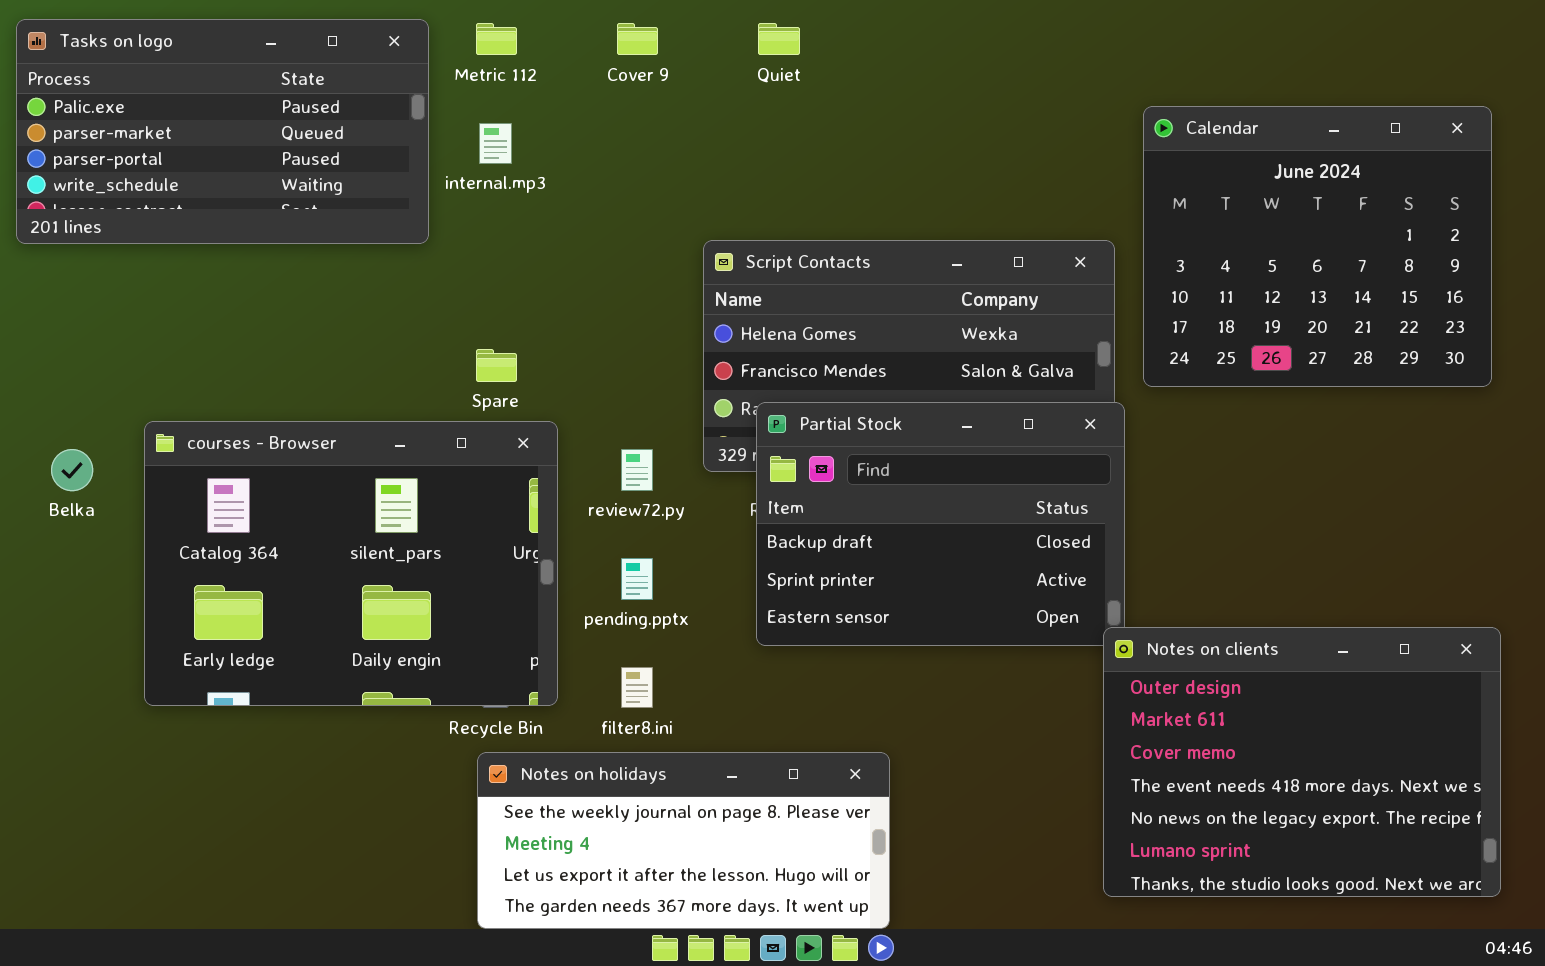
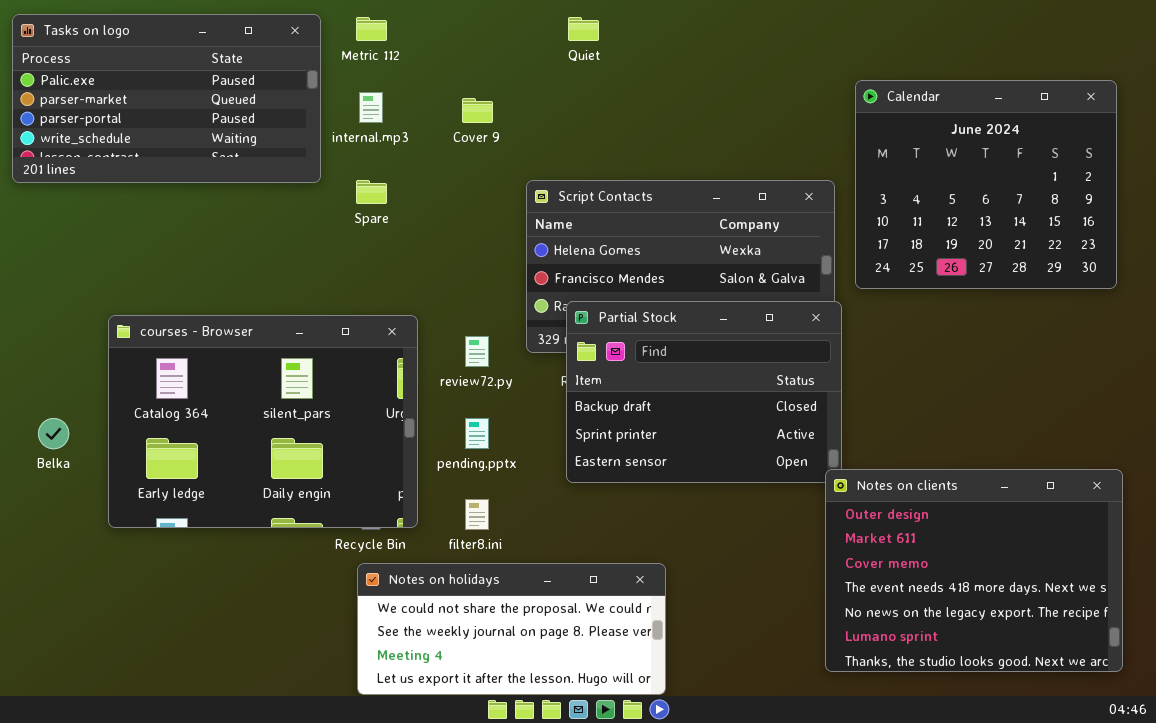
Cover 9: [617,23,658,55] -> [462,98,493,123], moved
Spare: [476,349,517,382] -> [356,180,387,204], moved
Belka: [51,449,93,491] -> [38,418,69,449], moved
Notes on holidays: [477,752,890,929] -> [357,563,666,695], scrolled up 1 row

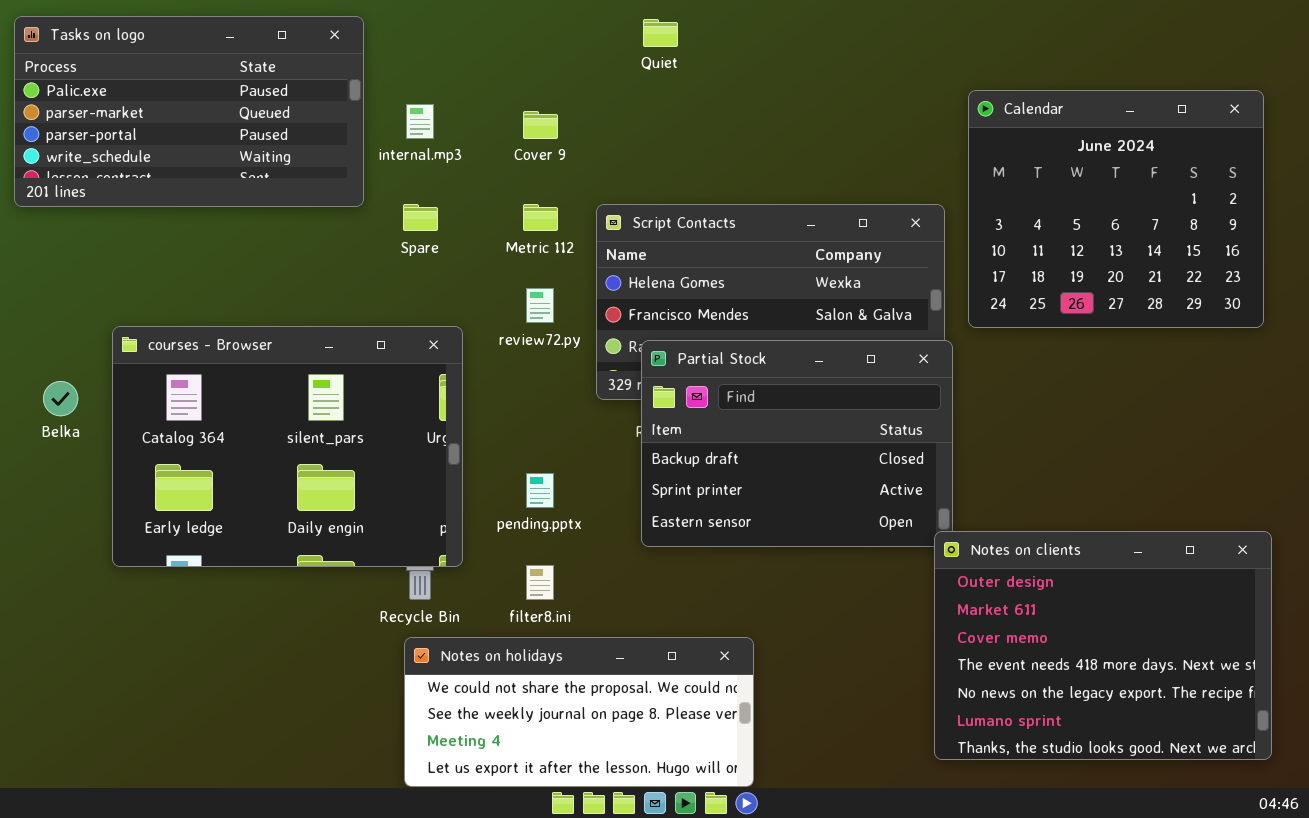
Metric 112: [356,17,387,41] -> [523,204,558,231], moved
courses - Browser: [108,315,418,528] -> [112,326,463,567], moved
review72.py: [465,336,489,367] -> [526,288,554,323], moved
Belka: [38,418,69,449] -> [43,381,78,416], moved

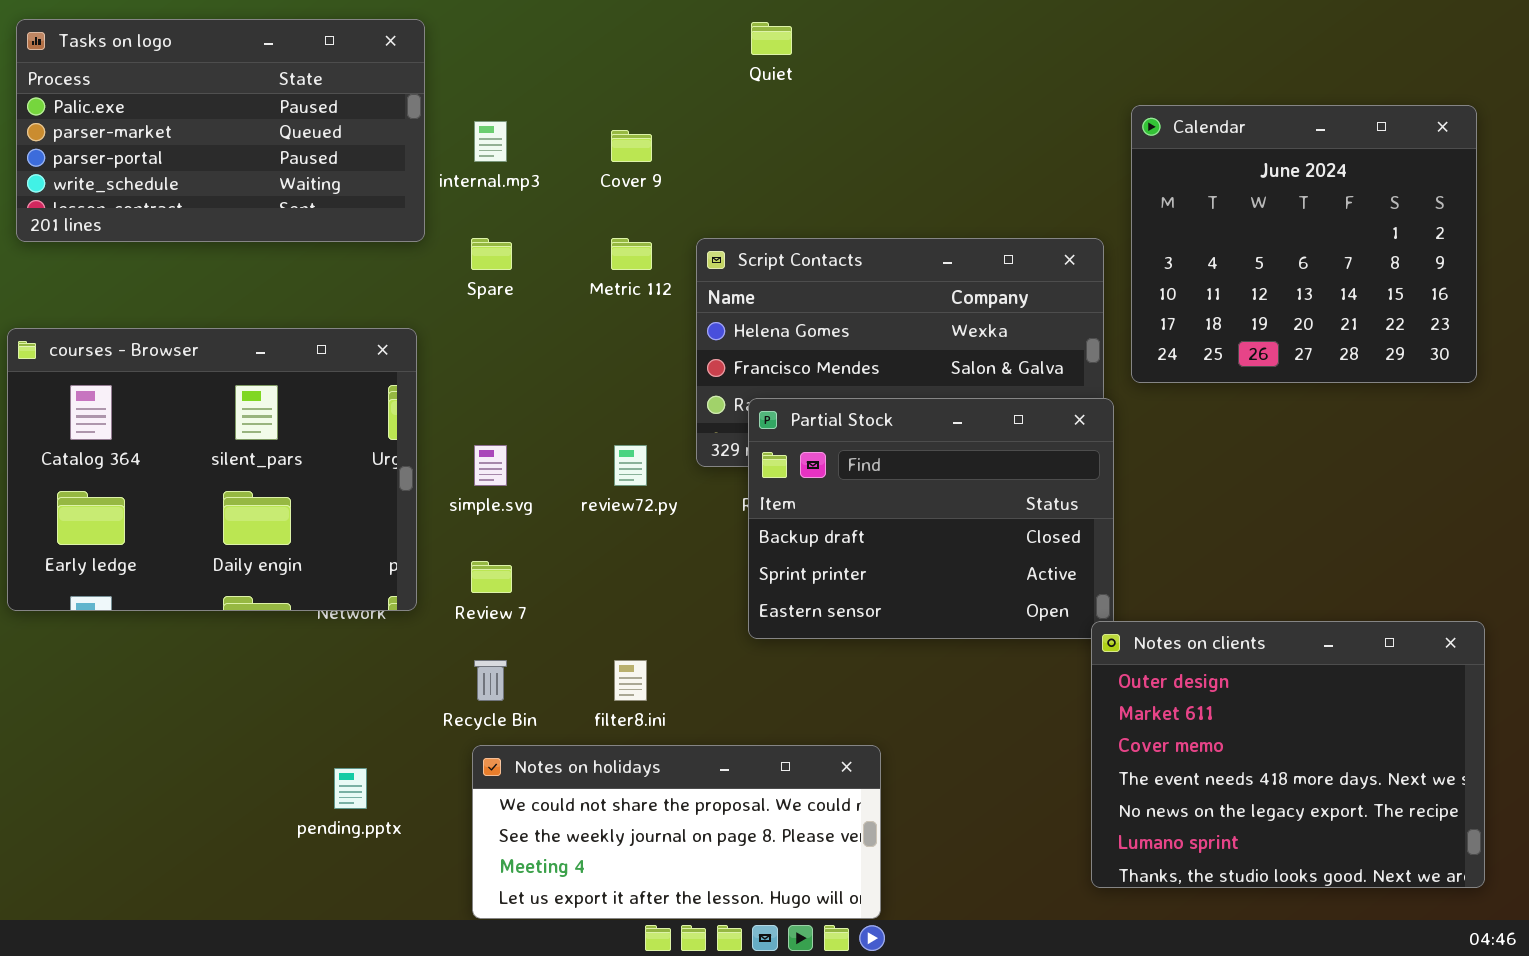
review72.py: [526,288,554,323] -> [614,445,647,486], moved
courses - Browser: [112,326,463,567] -> [7,328,417,611], moved
pending.pptx: [526,473,554,508] -> [334,768,367,809], moved

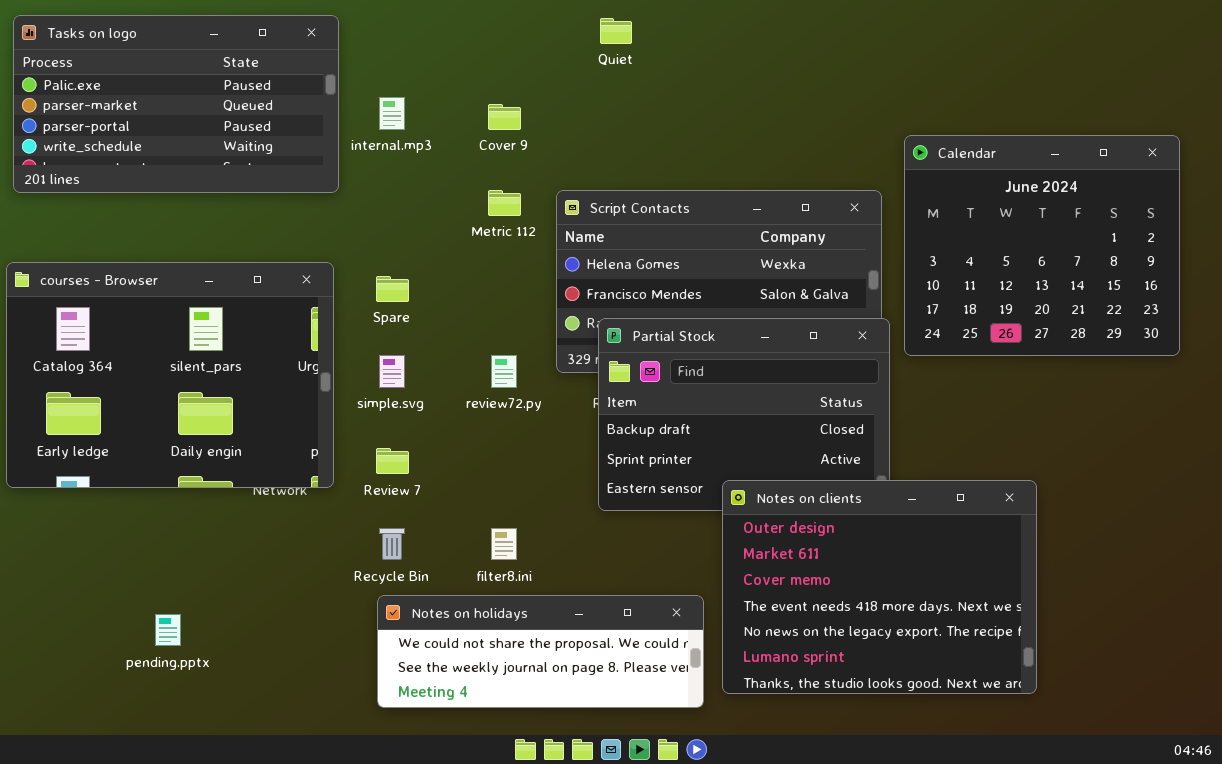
Calendar: [1131,105,1477,383] -> [904,135,1180,356], moved
Spare: [471,238,512,270] -> [376,276,409,302], moved
Notes on clients: [1091,621,1485,888] -> [722,480,1037,694], moved
Notes on holidays: [472,745,881,919] -> [377,595,704,708], resized
pending.pptx: [334,768,367,809] -> [155,614,181,646], moved

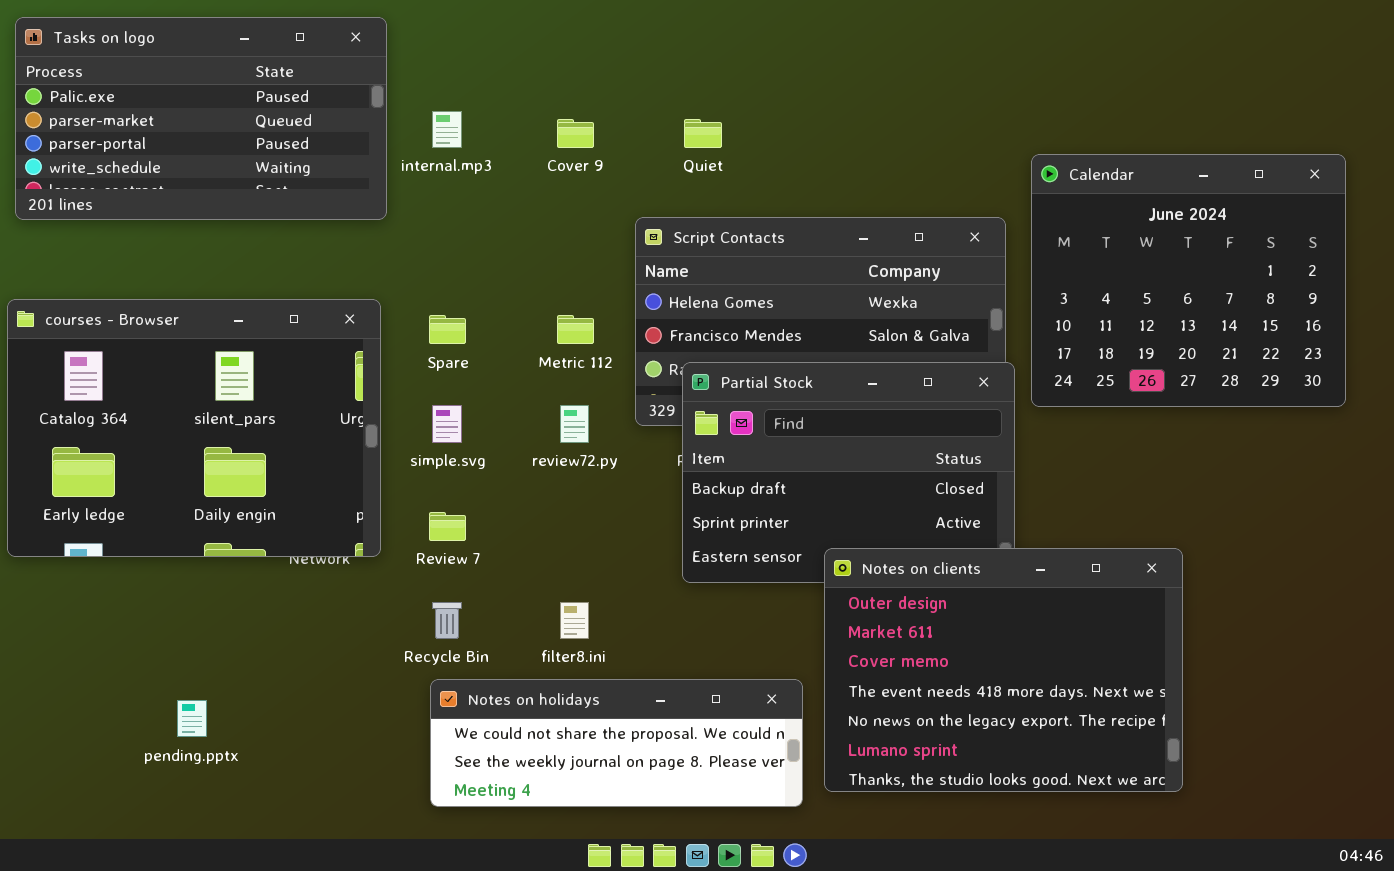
Quiet: [600,18,632,44] -> [684,119,722,148], moved
Metric 112: [488,190,521,216] -> [557,315,594,344], moved

